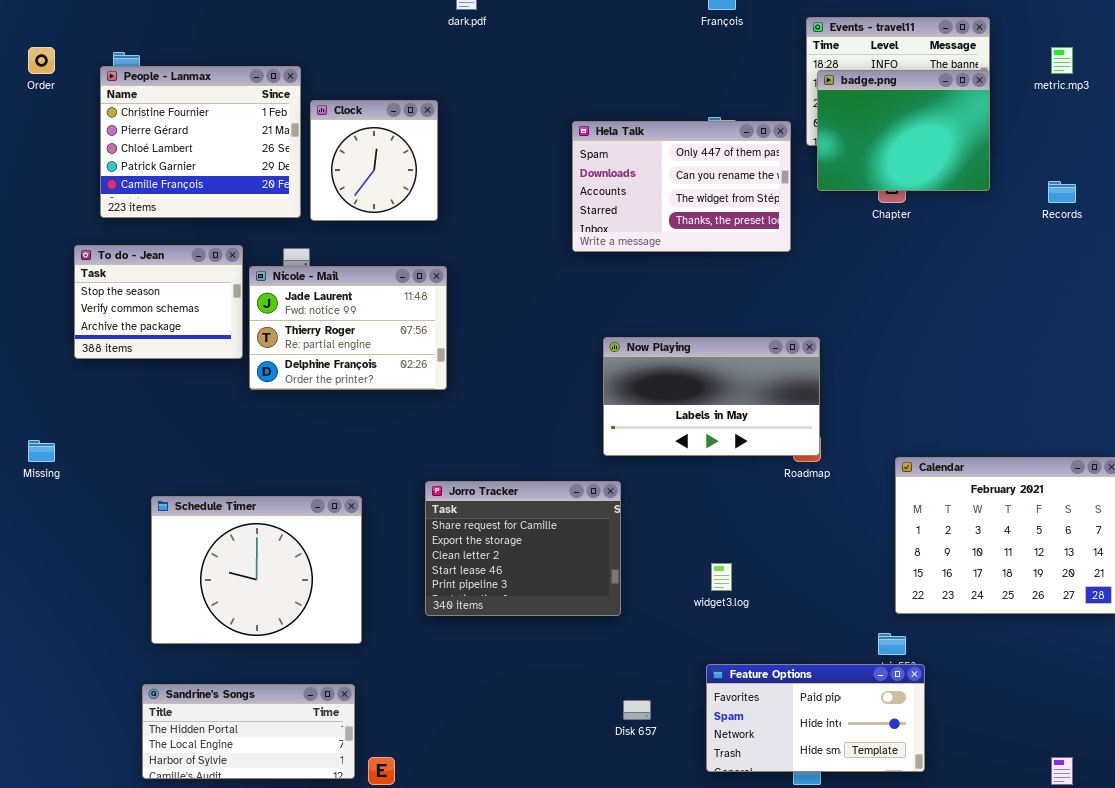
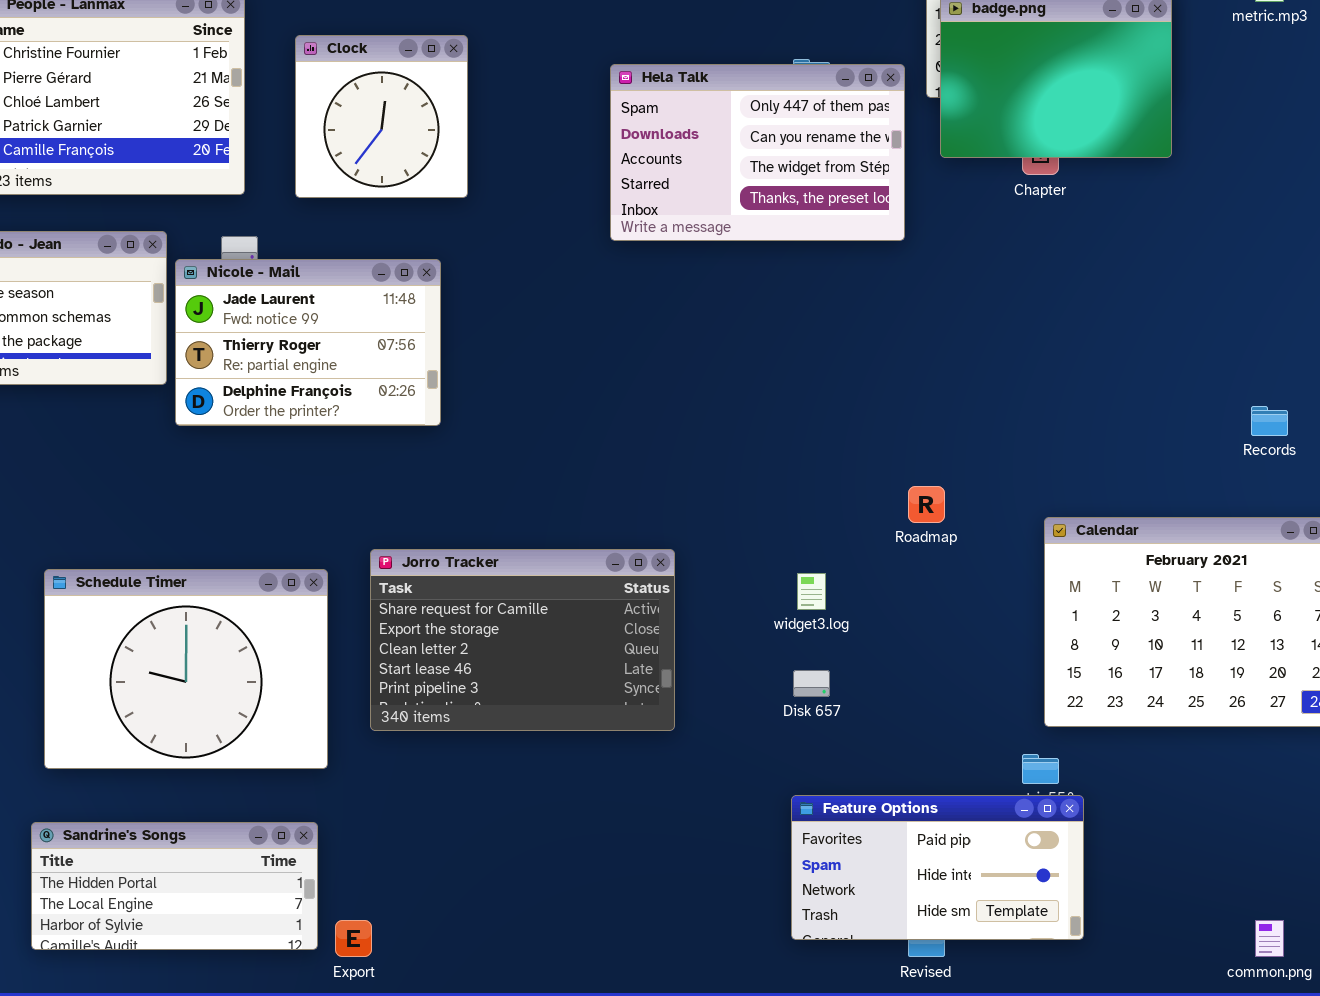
Clock: [310,100,438,221] -> [295,35,468,198], moved
Records: [1048,181,1076,203] -> [1251,406,1288,436], moved
Now Playing: [603,337,820,456] -> none, closed
Jorro Tracker: [425,481,621,616] -> [370,549,675,731], resized
widget3.log: [711,563,732,591] -> [797,573,826,610], moved
Disk 657: [623,700,651,720] -> [793,670,830,697], moved

